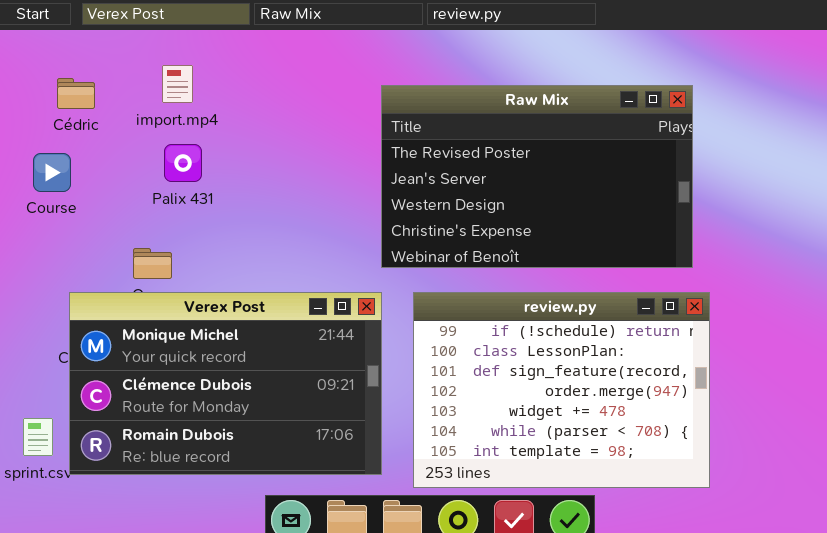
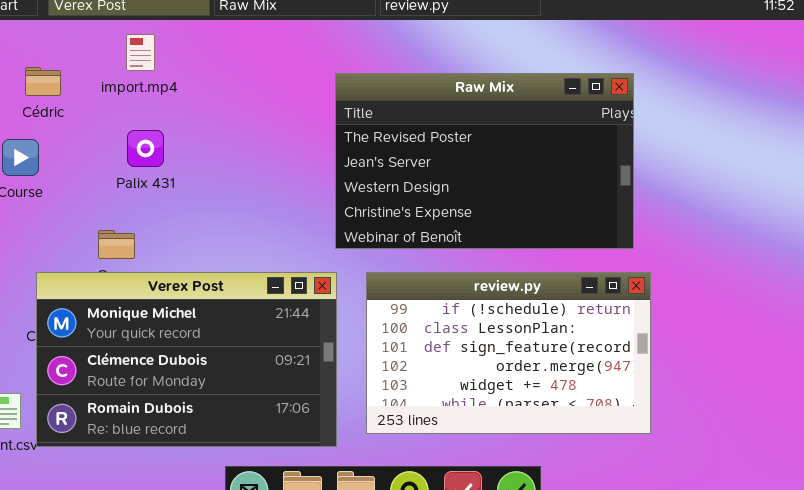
import.mp4: [162,65,193,103] -> [126,34,155,71], moved
review.py: [413,292,710,488] -> [366,272,651,434], resized

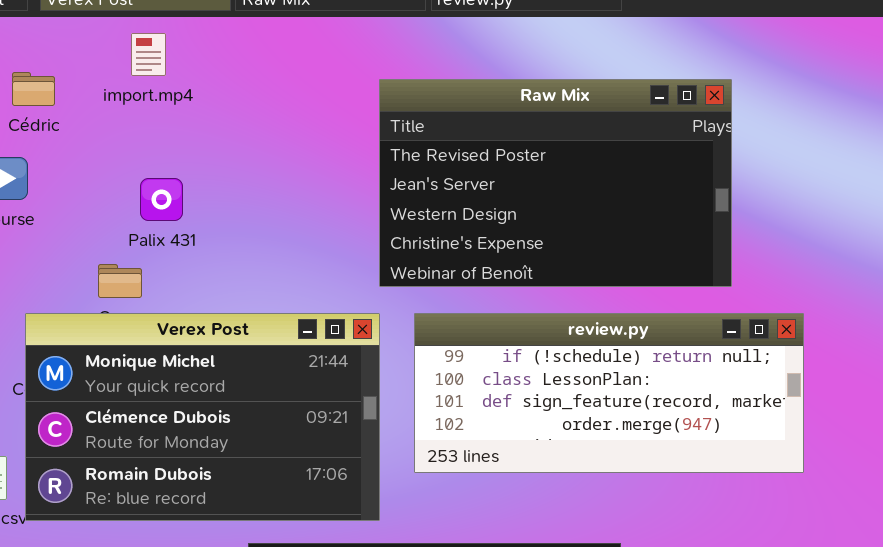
Palix 431: [127,130,164,167] -> [140,178,183,221], moved
review.py: [366,272,651,434] -> [414,313,804,473], resized

